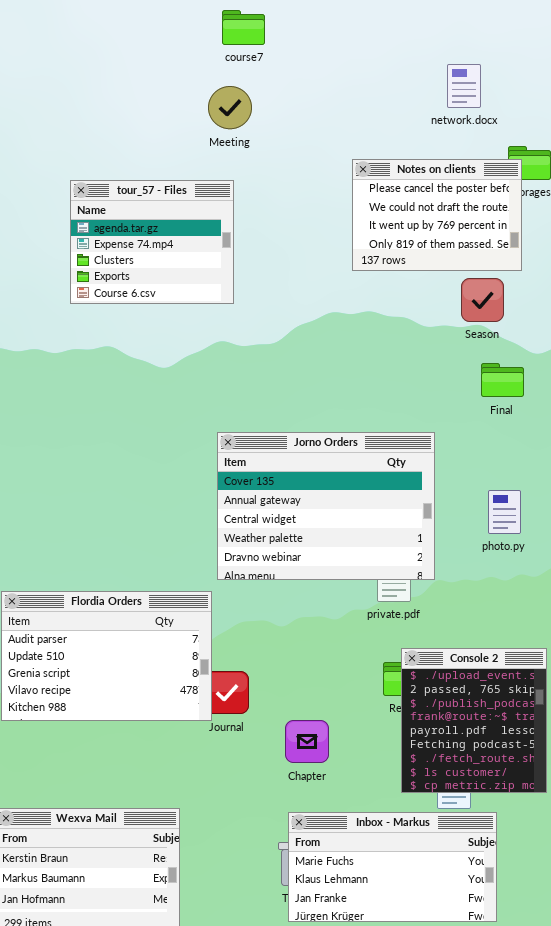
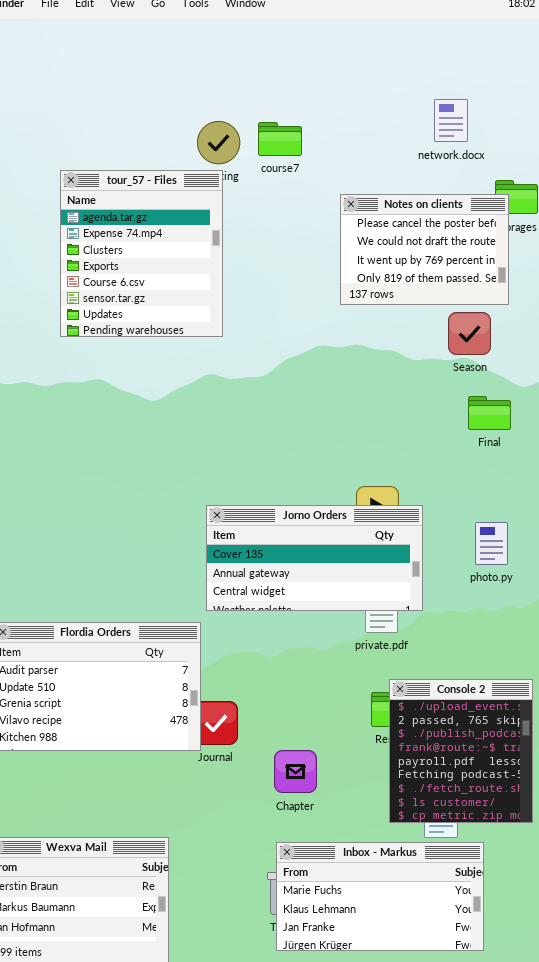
course7: [222,10,265,45] -> [258,122,302,156], moved
tour_57 - Files: [70,180,234,304] -> [60,170,223,337], resized
Jorno Orders: [217,432,435,580] -> [206,505,423,611], resized

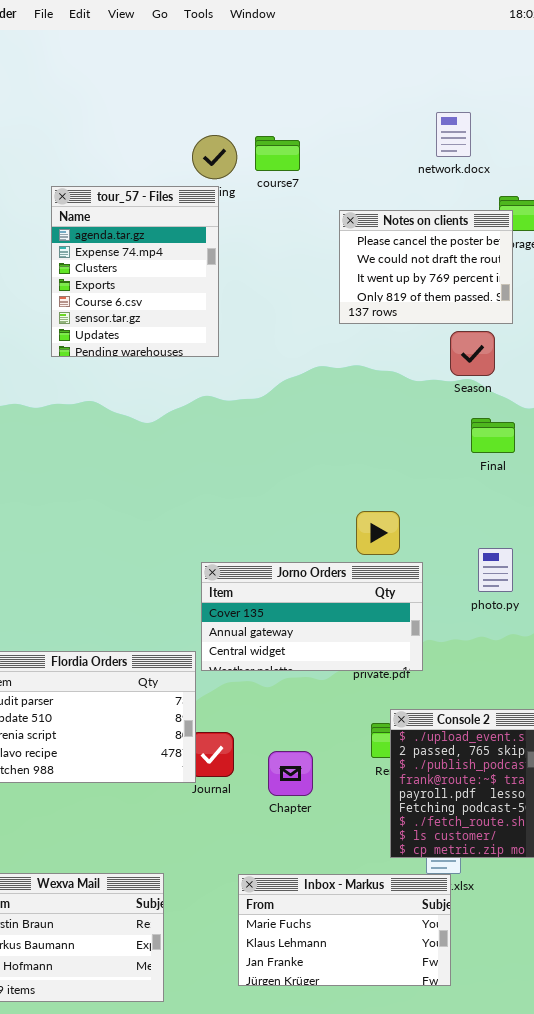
Jorno Orders: [206,505,423,611] -> [201,562,423,671], moved
Chapter: [274,750,317,793] -> [268,751,313,796], moved
Inbox - Markus: [276,842,484,951] -> [238,874,451,986], moved

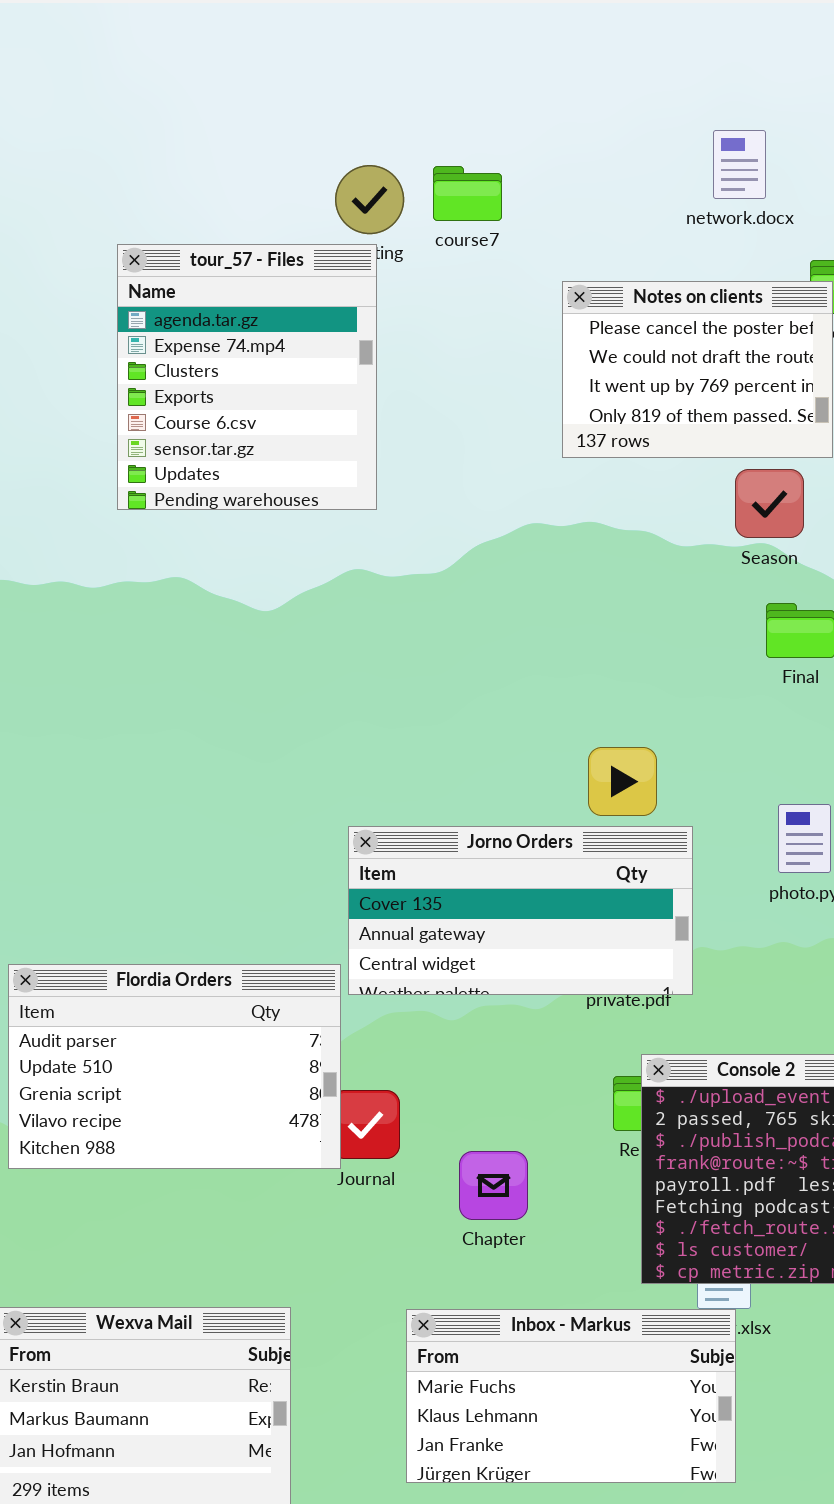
Chapter: [268,751,313,796] -> [459,1151,528,1220], moved

